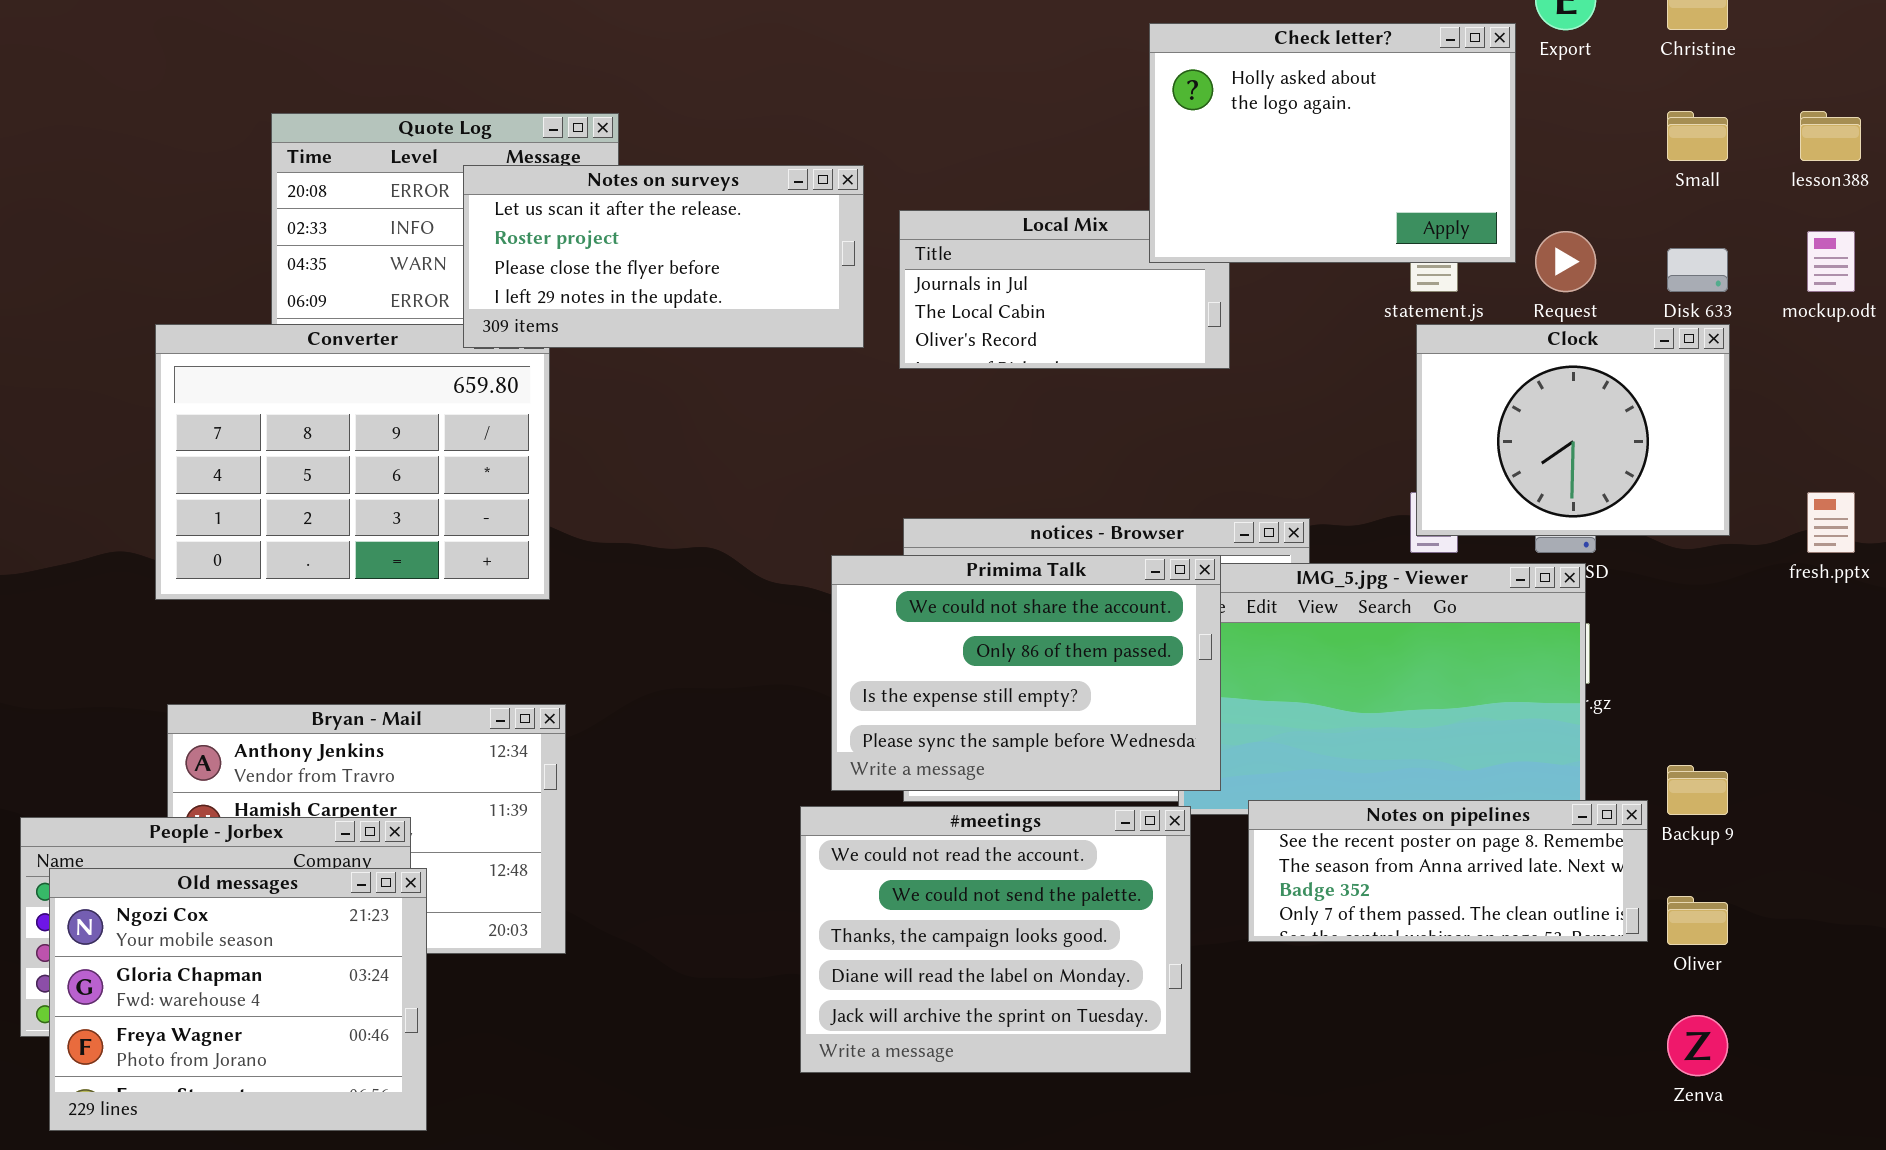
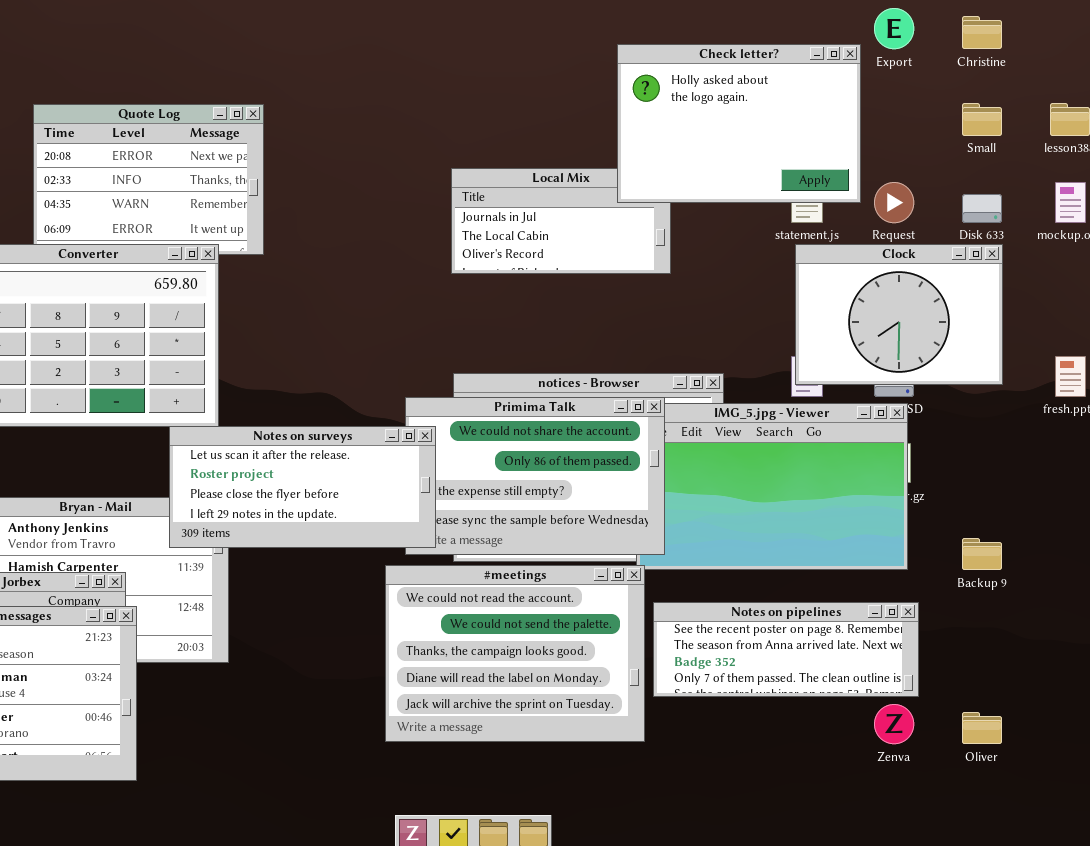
Notes on surveys: [463,165,864,348] -> [169,426,436,548], moved
Notes on pipelines: [1248,800,1648,942] -> [653,602,919,697], moved
Oliver: [1667,896,1728,945] -> [962,712,1002,744], moved
Zenva: [1667,1015,1728,1076] -> [874,704,914,744], moved

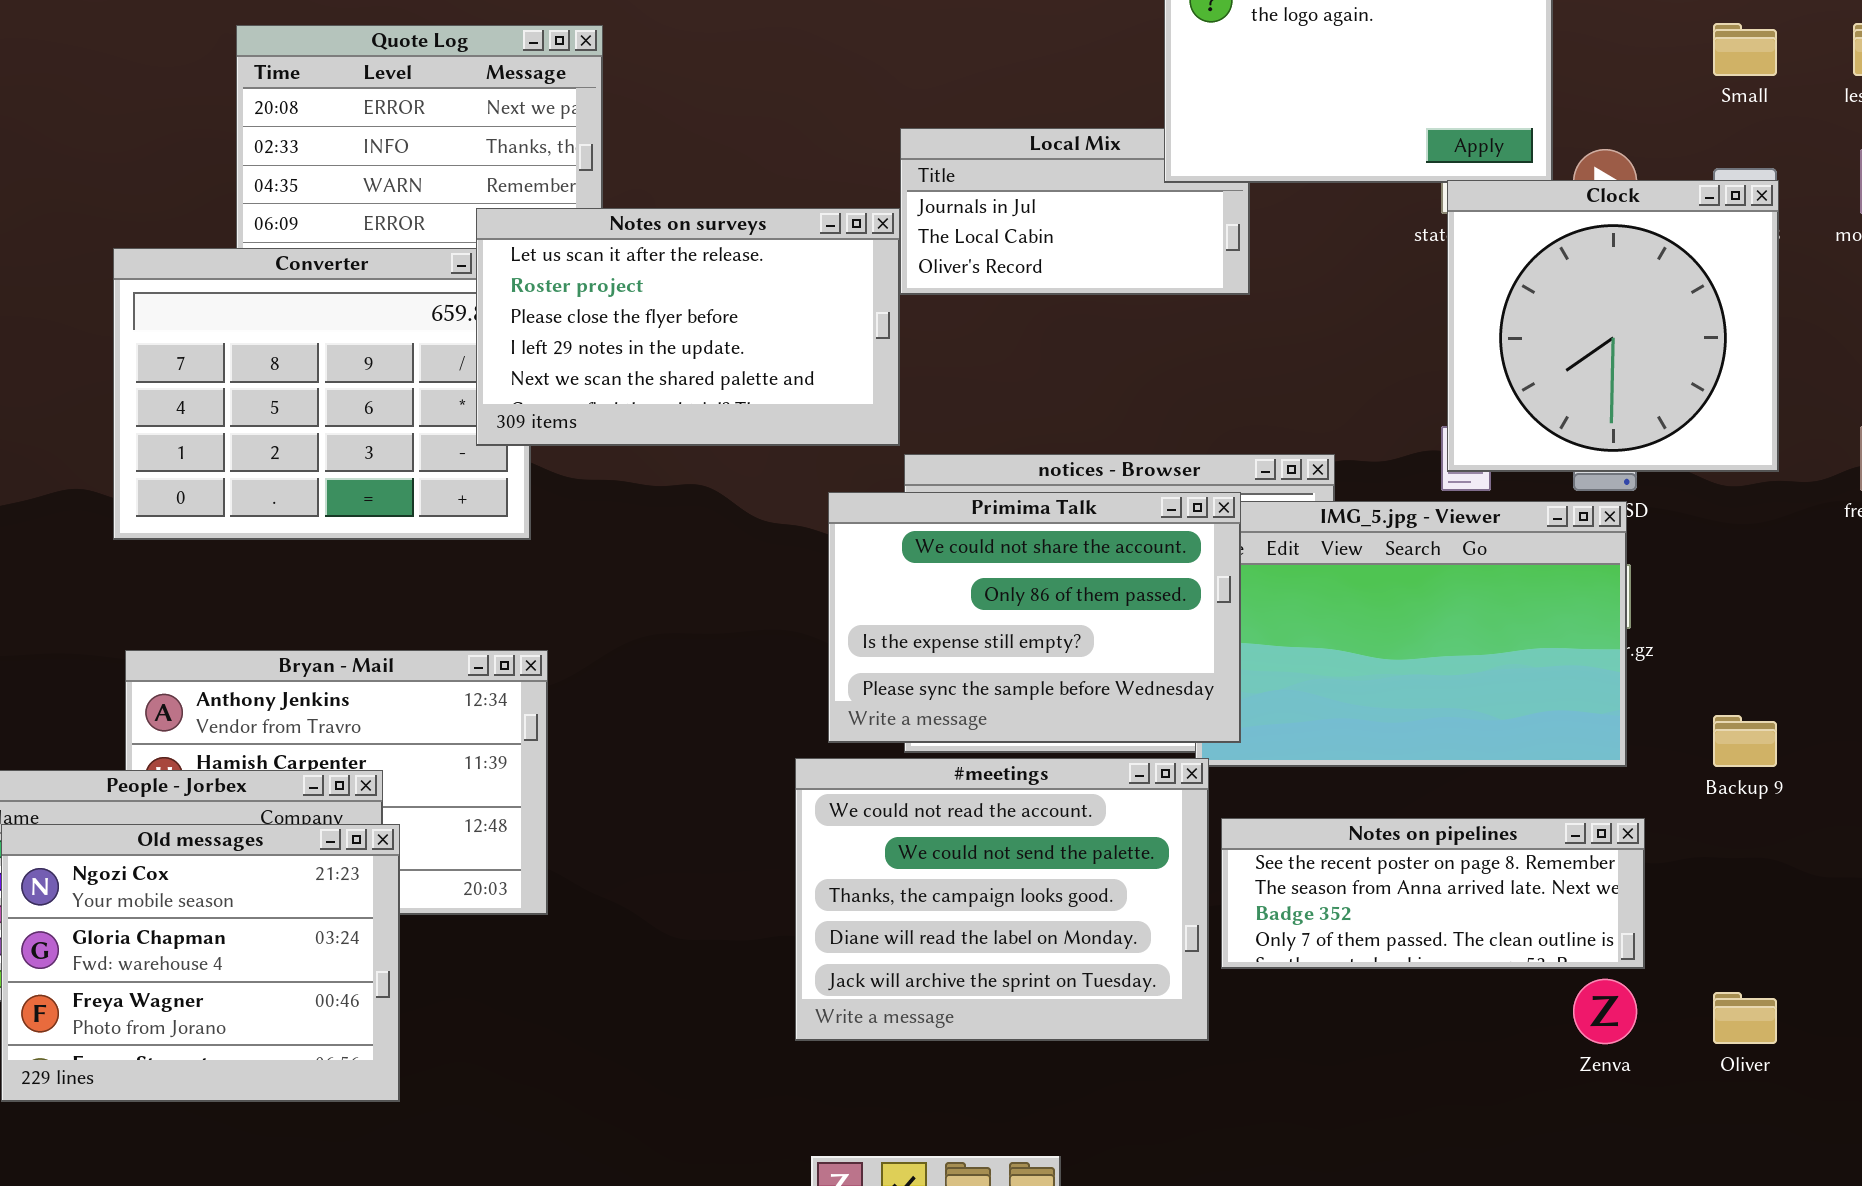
Clock: [795,244,1003,385] -> [1447,180,1779,472], resized
Notes on surveys: [169,426,436,548] -> [476,208,900,446], moved, resized

